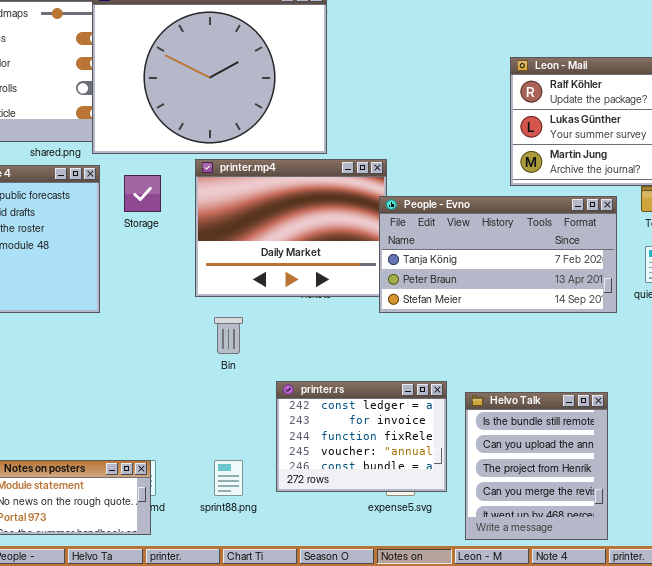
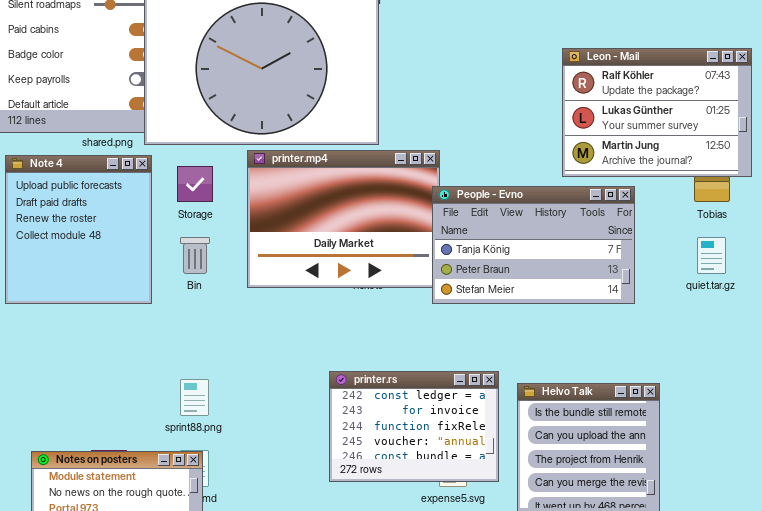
People - Evno: [379,196,617,313] -> [432,186,635,304], resized
Bin: [214,317,243,354] -> [180,237,210,274], moved
sprint88.png: [214,460,243,496] -> [180,379,209,416], moved

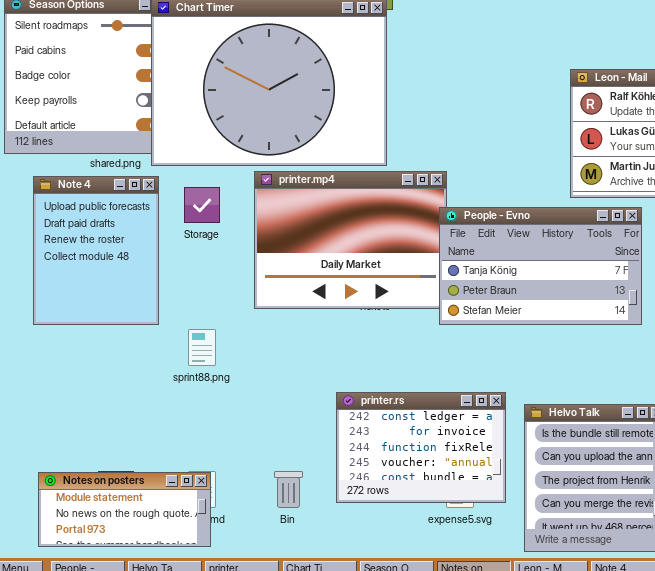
Note 4: [5,155,152,304] -> [33,176,159,325], resized
Bin: [180,237,210,274] -> [274,471,303,508], moved
sprint88.png: [180,379,209,416] -> [188,329,216,366], moved

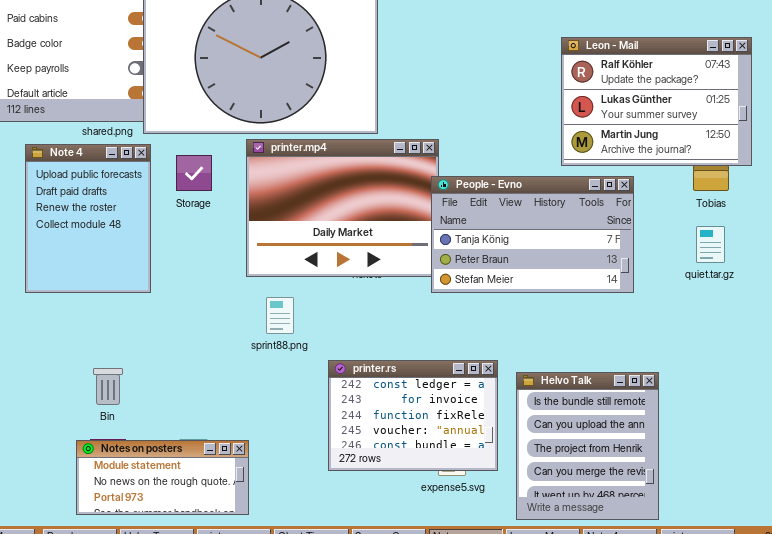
sprint88.png: [188,329,216,366] -> [266,297,294,334], moved
Bin: [274,471,303,508] -> [93,368,123,405], moved
Notes on posters: [38,472,211,547] -> [76,440,249,515], moved

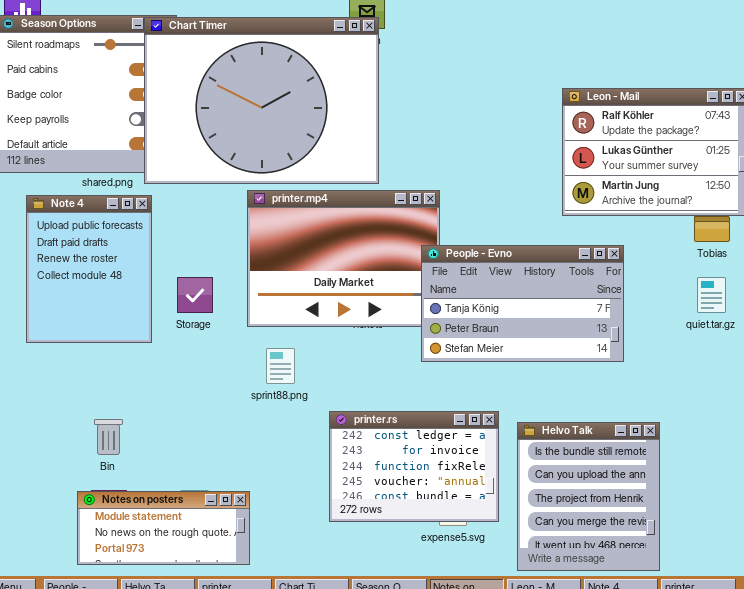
Storage: [176,155,212,191] -> [177,277,213,313], moved
People - Evno: [431,176,634,293] -> [421,245,624,362], moved

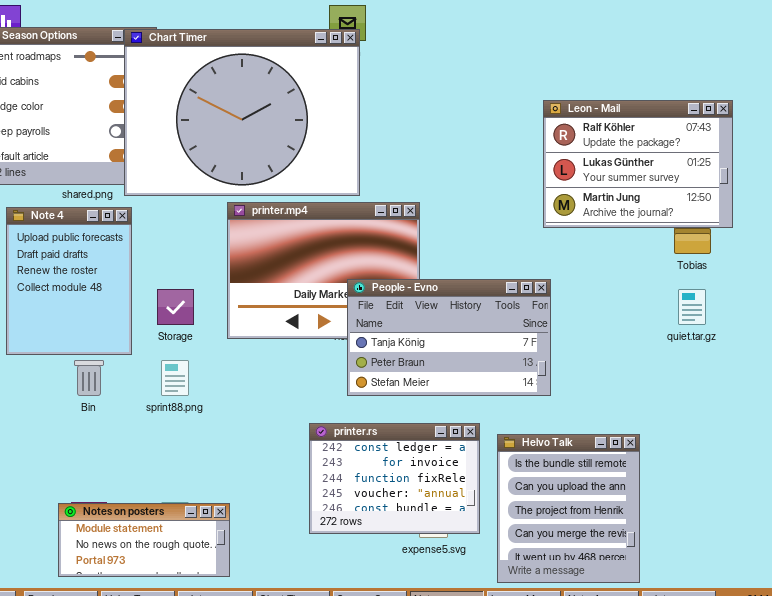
People - Evno: [421,245,624,362] -> [347,279,551,396], moved
sprint88.png: [266,348,295,384] -> [161,360,189,396], moved
Bin: [94,419,123,455] -> [74,360,104,396], moved

